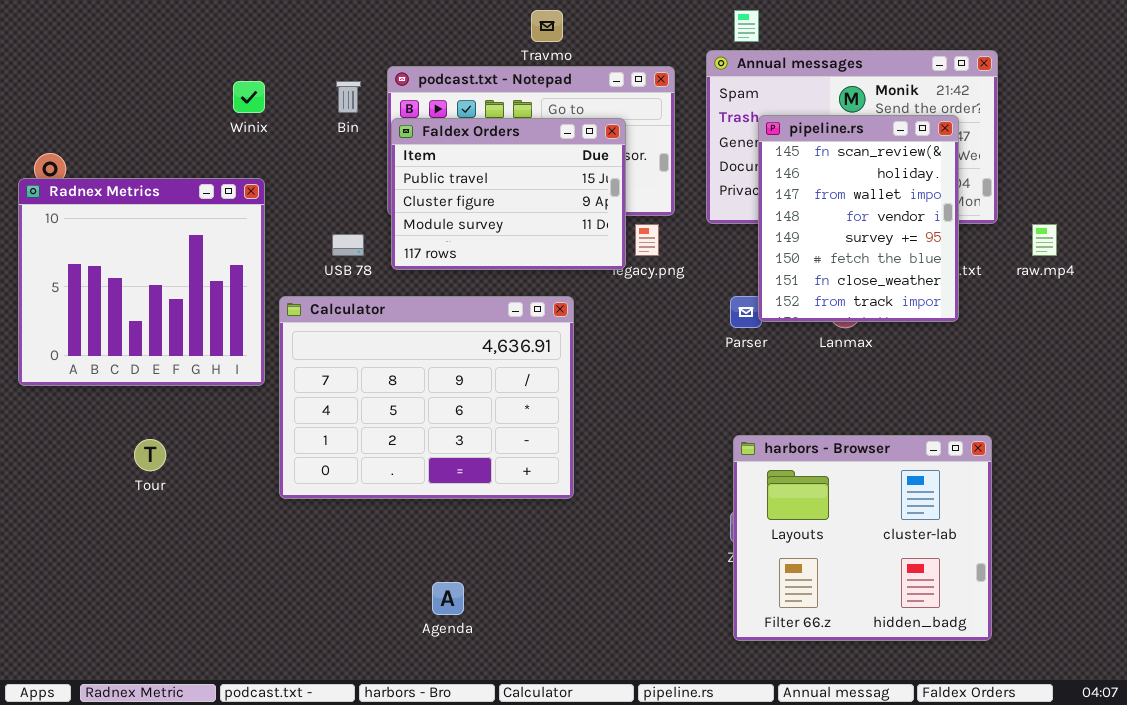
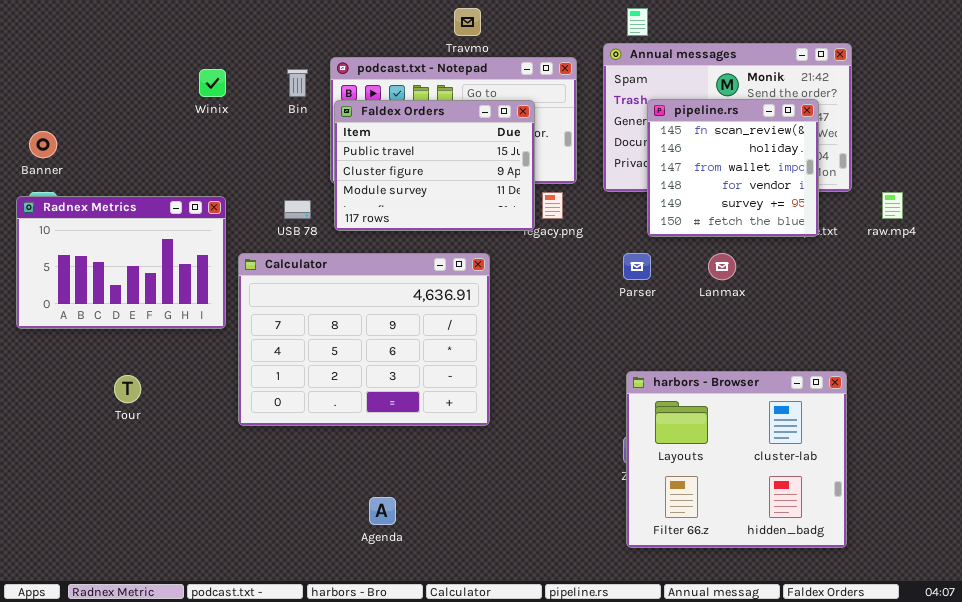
pipeline.rs: [758,115,959,322] -> [647,99,819,237], resized
Radnex Metrics: [18,178,265,386] -> [16,196,226,329], resized

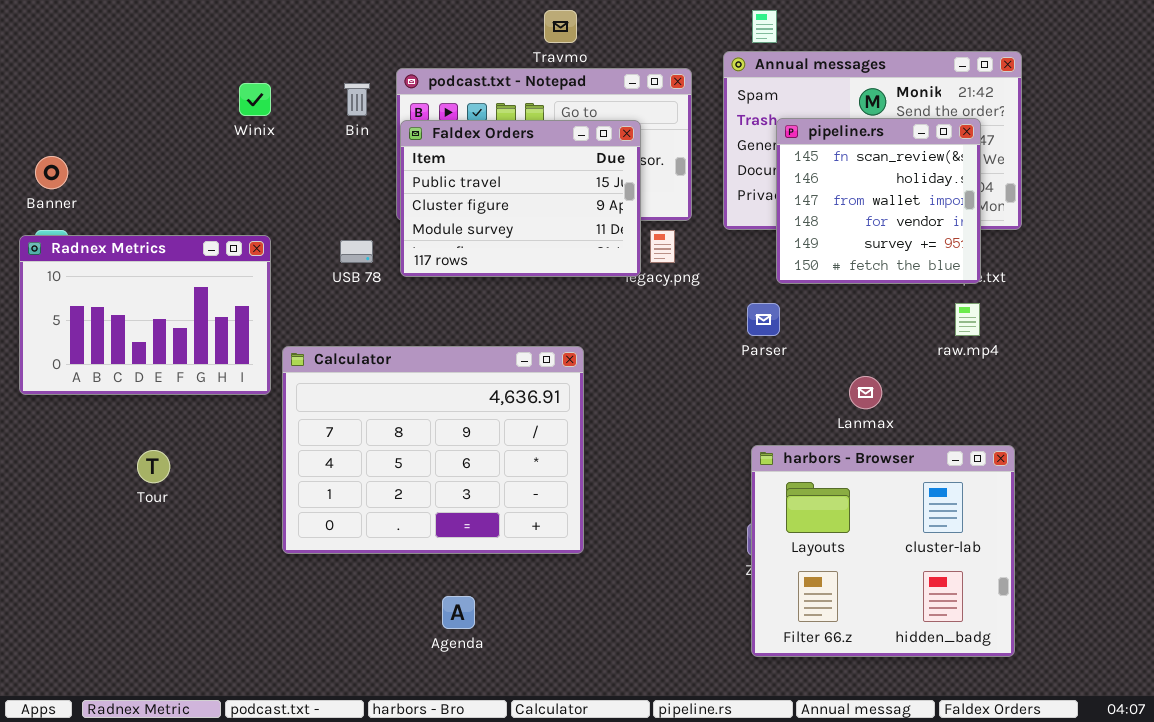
raw.mp4: [882,192,903,219] -> [955,303,980,336], moved
Calculator: [238,253,490,426] -> [282,346,584,554], moved
Lanmax: [708,253,736,280] -> [849,376,882,409], moved

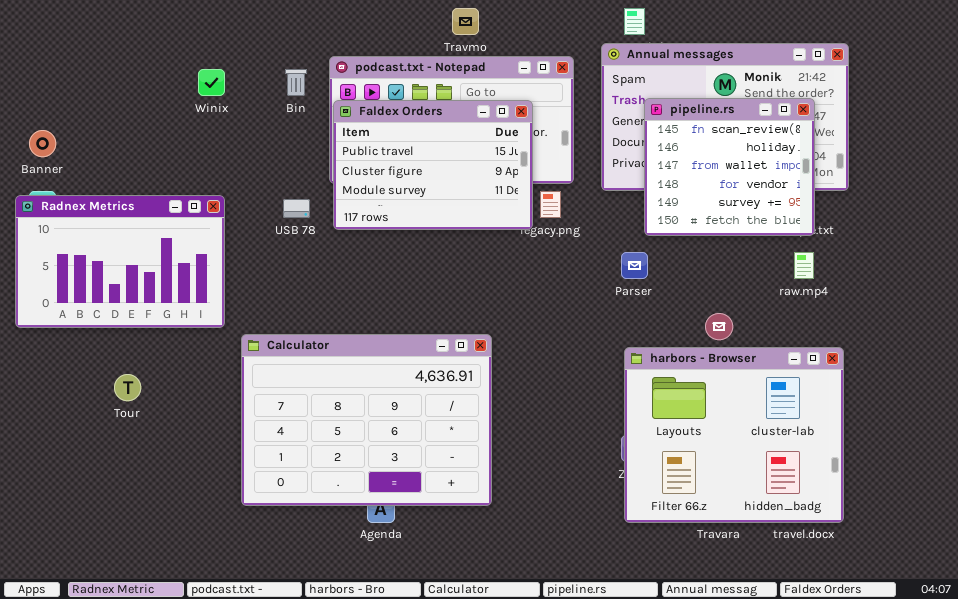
Calculator: [282,346,584,554] -> [241,334,492,506], moved
harbors - Browser: [751,445,1015,657] -> [624,347,844,523], moved

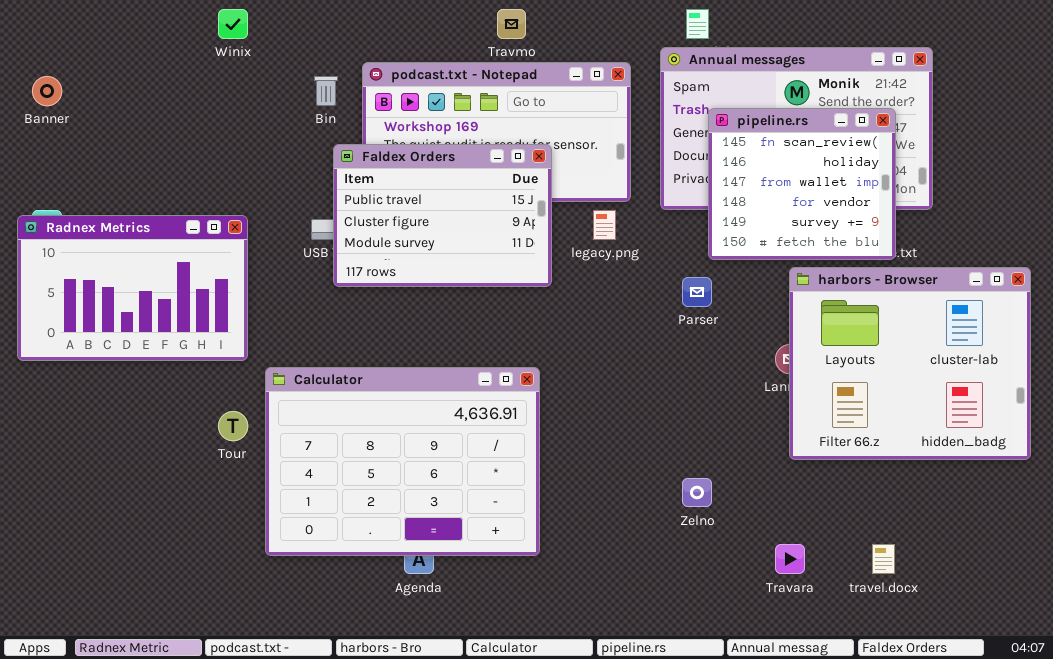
Winix: [198,69,225,96] -> [218,9,248,39], moved
Faldex Orders: [333,100,533,230] -> [333,144,552,287], moved
Banner: [29,130,56,157] -> [32,76,62,106], moved
harbors - Browser: [624,347,844,523] -> [789,267,1031,460], moved
Tour: [114,374,141,401] -> [218,411,248,441], moved

